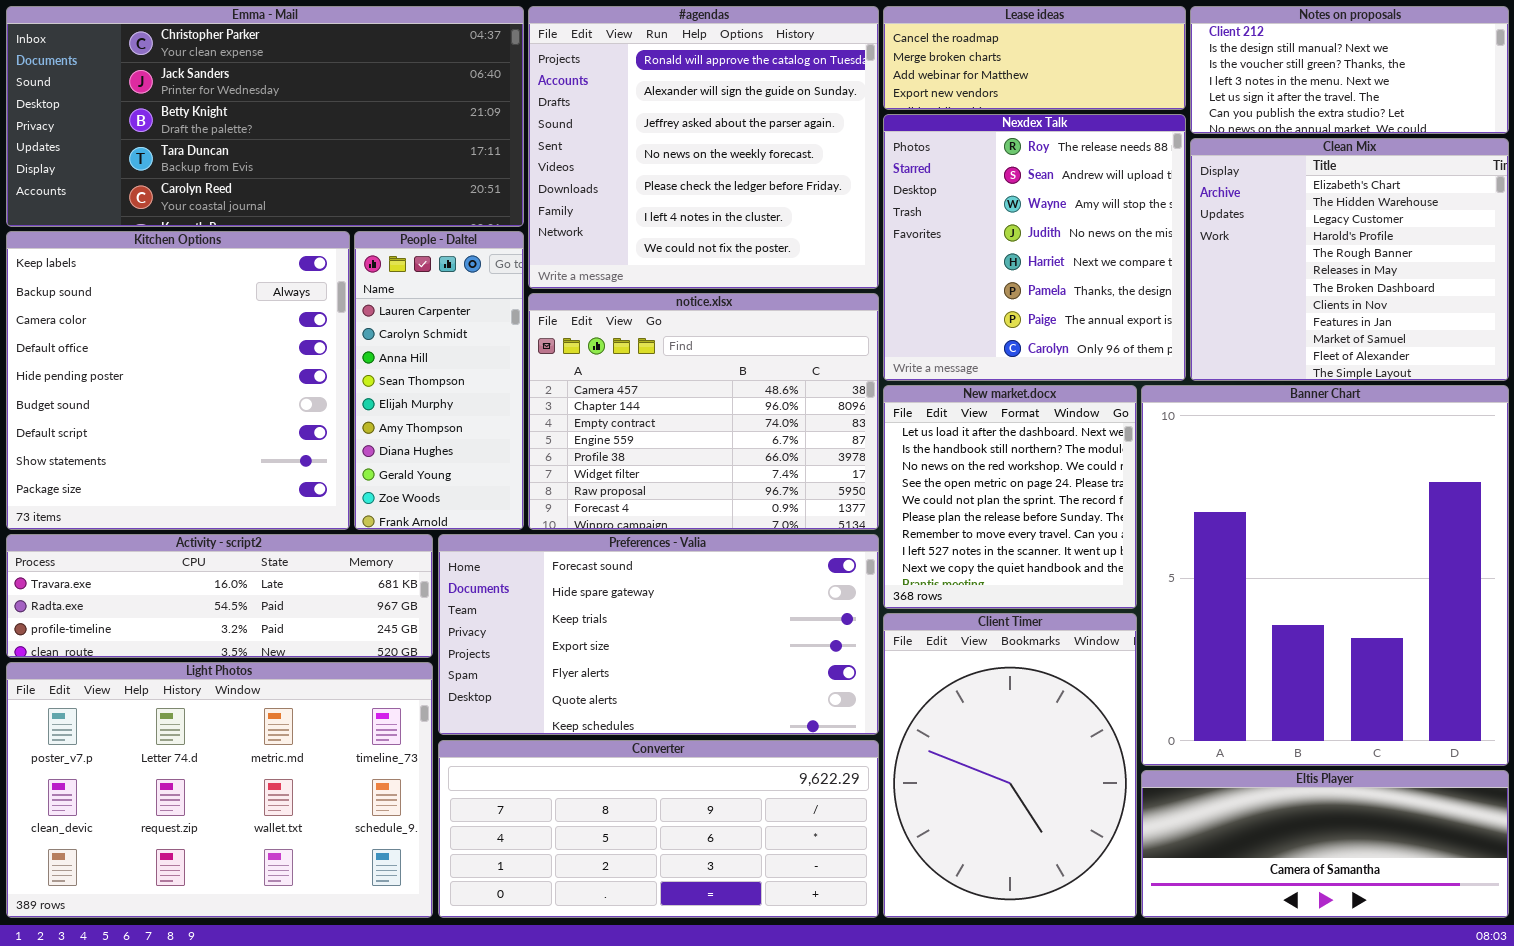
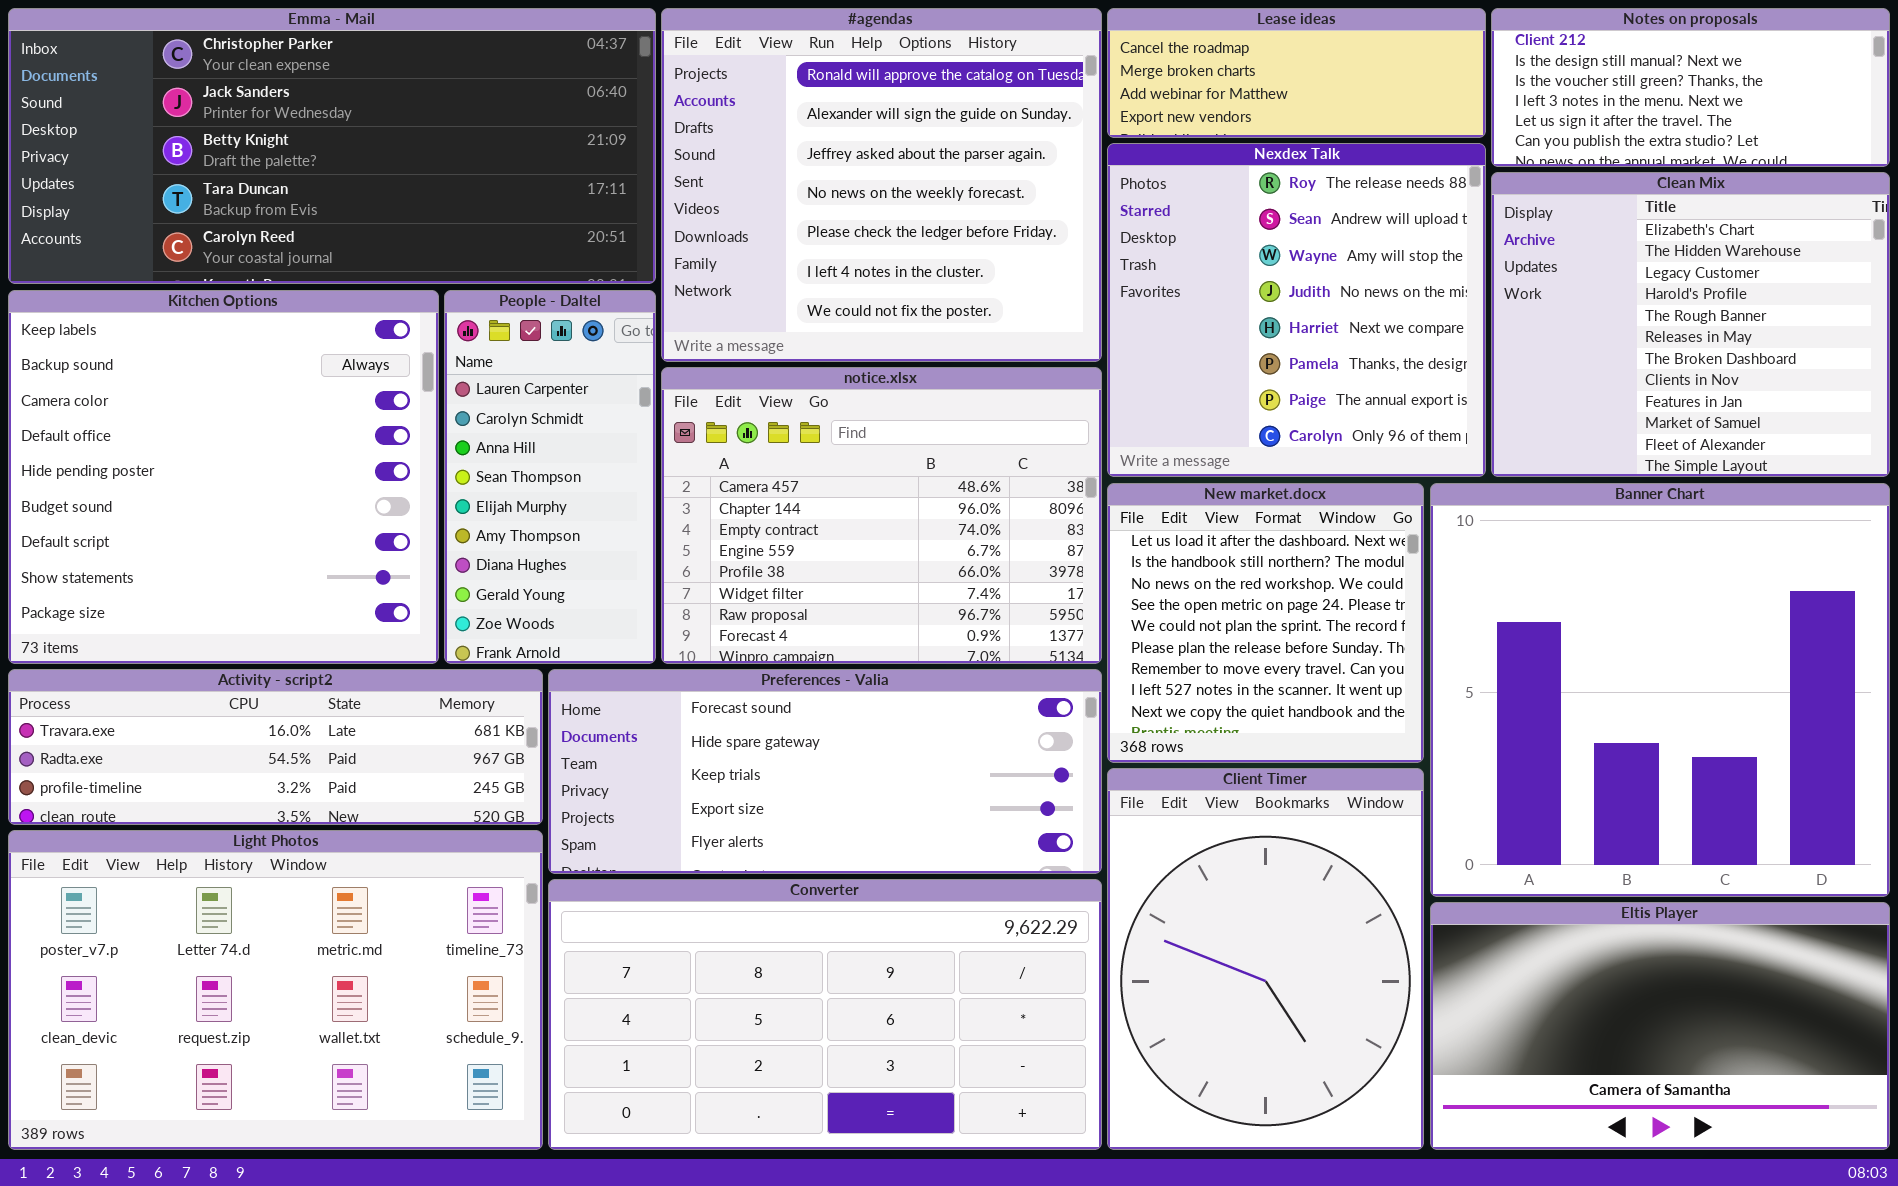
Banner Chart: [1141,385,1509,766] -> [1430,483,1890,897], resized
Preferences - Valia: [438,534,879,735] -> [548,669,1102,874], resized
Converter: [438,740,879,918] -> [548,879,1102,1150], resized
Eltis Player: [1141,770,1509,918] -> [1430,902,1890,1150], resized

